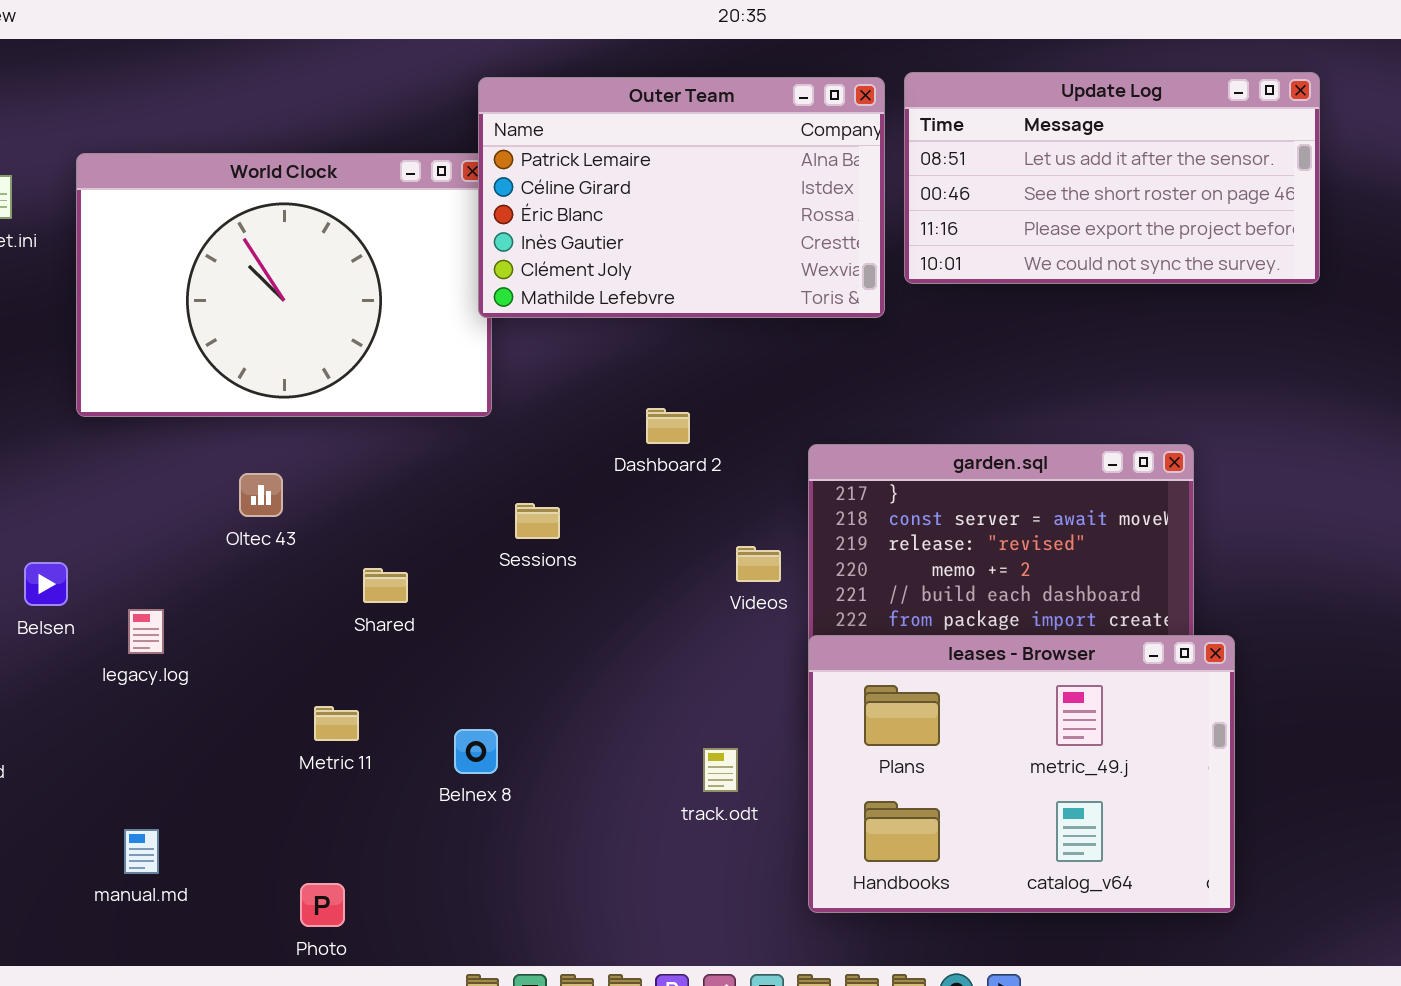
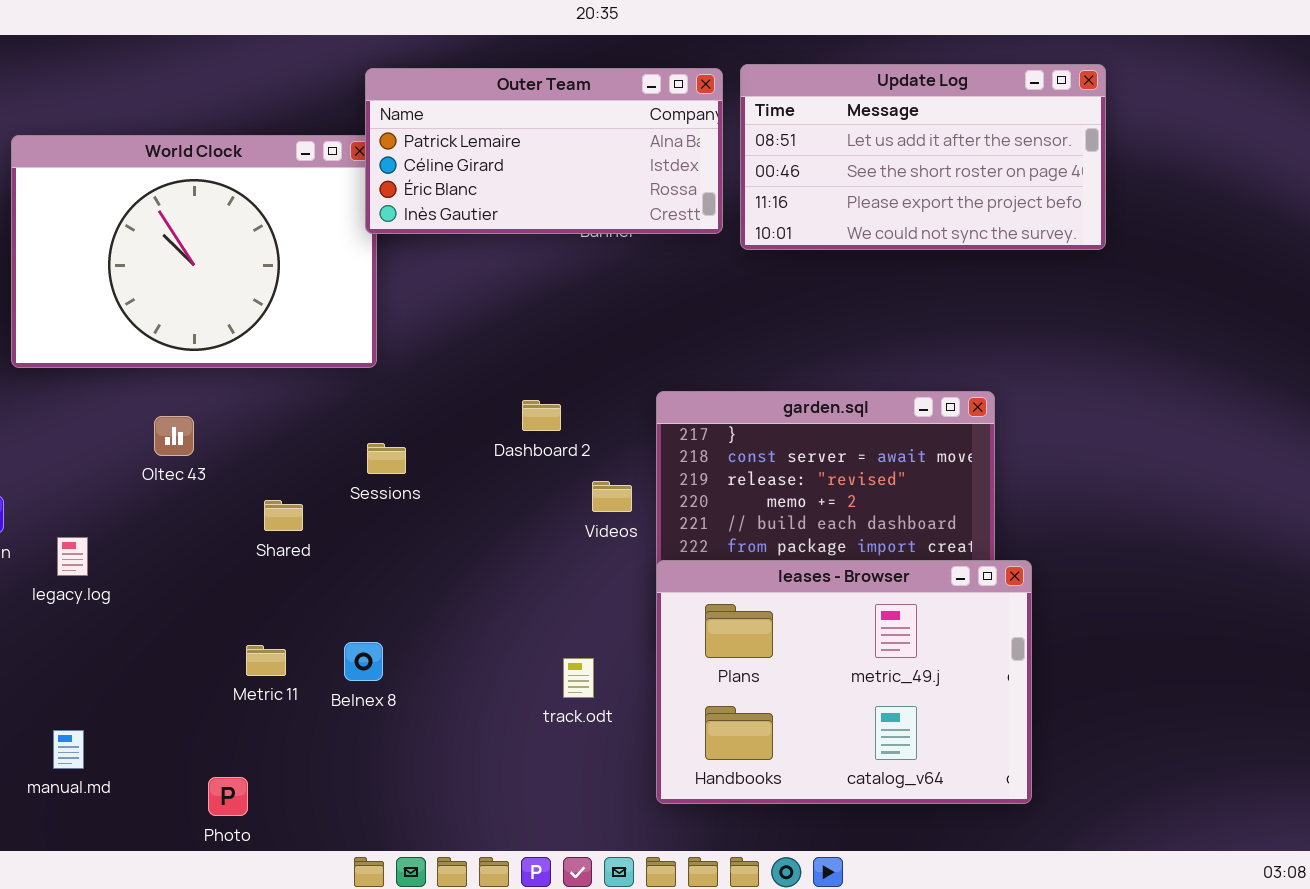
Outer Team: [478,77,885,318] -> [365,68,723,234], resized
Dashboard 2: [646,408,690,444] -> [522,400,561,431], moved
Sessions: [515,503,560,539] -> [367,443,406,474], moved
Metric 11: [314,706,359,741] -> [246,645,286,676], moved

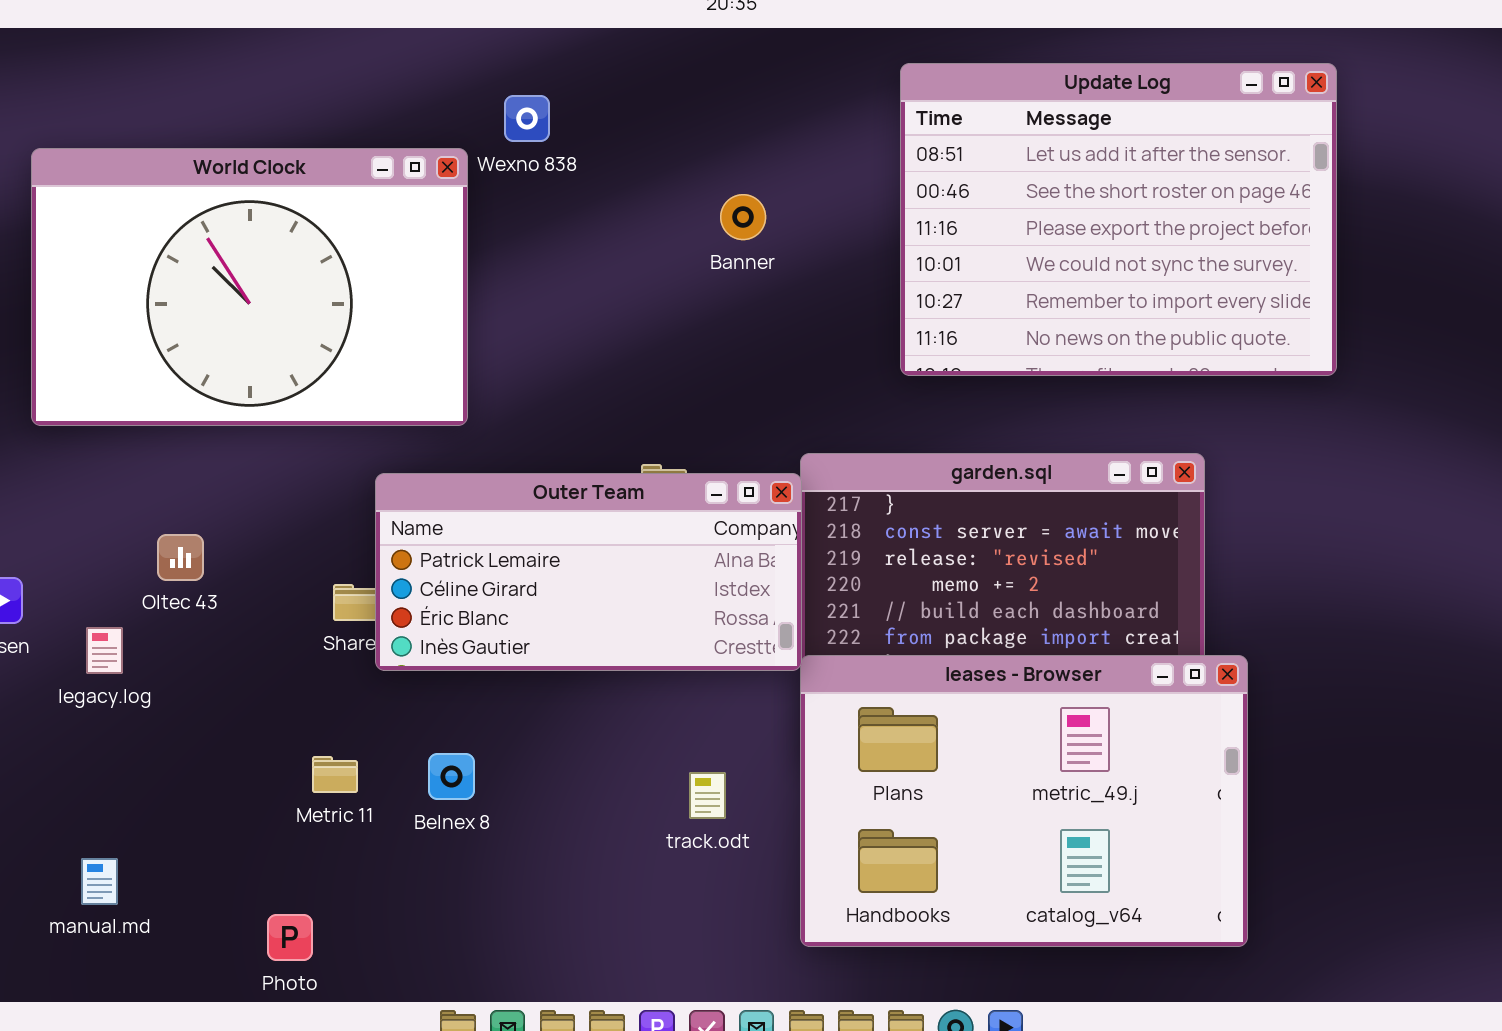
Update Log: [740,64,1106,250] -> [900,63,1337,376], resized
Outer Team: [365,68,723,234] -> [375,473,802,671], moved
Oltec 43: [154,416,194,456] -> [157,534,204,581], moved

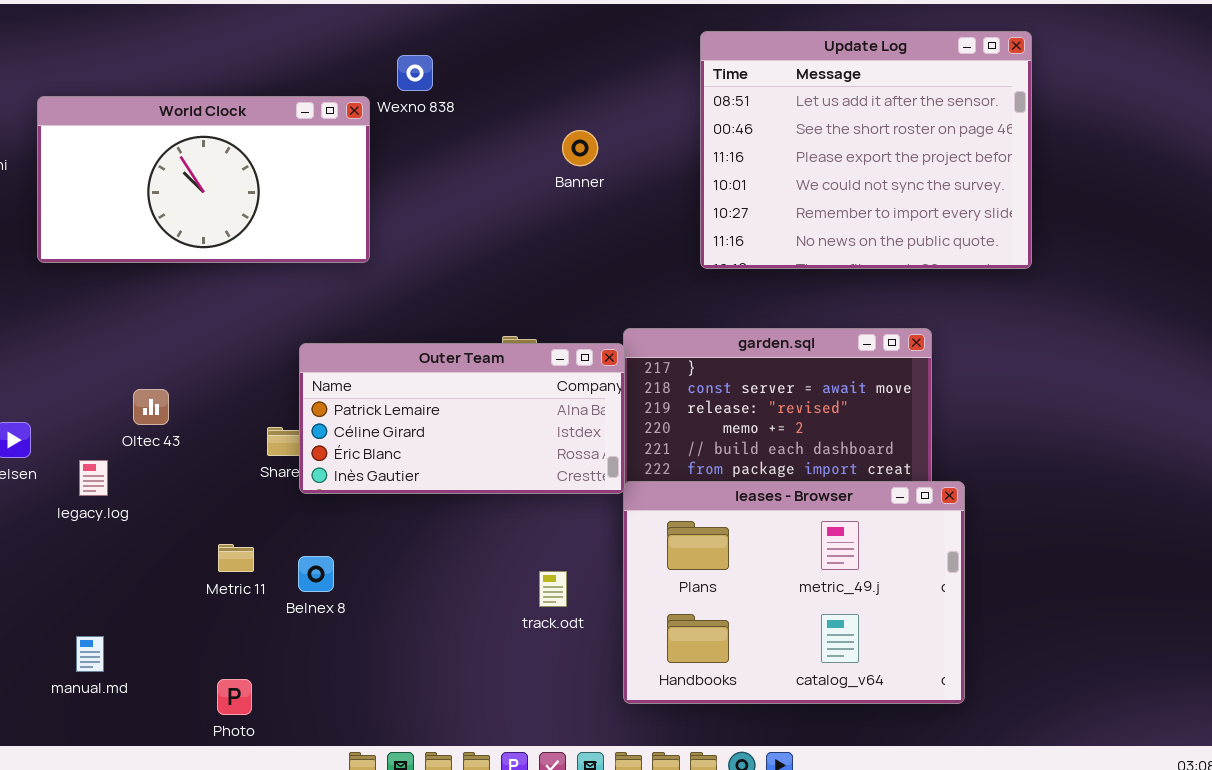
World Clock: [31,148,468,426] -> [37,96,370,263], resized
Belnex 8: [428,753,475,800] -> [298,556,334,592], moved
Metric 11: [312,756,358,793] -> [218,544,254,572], moved

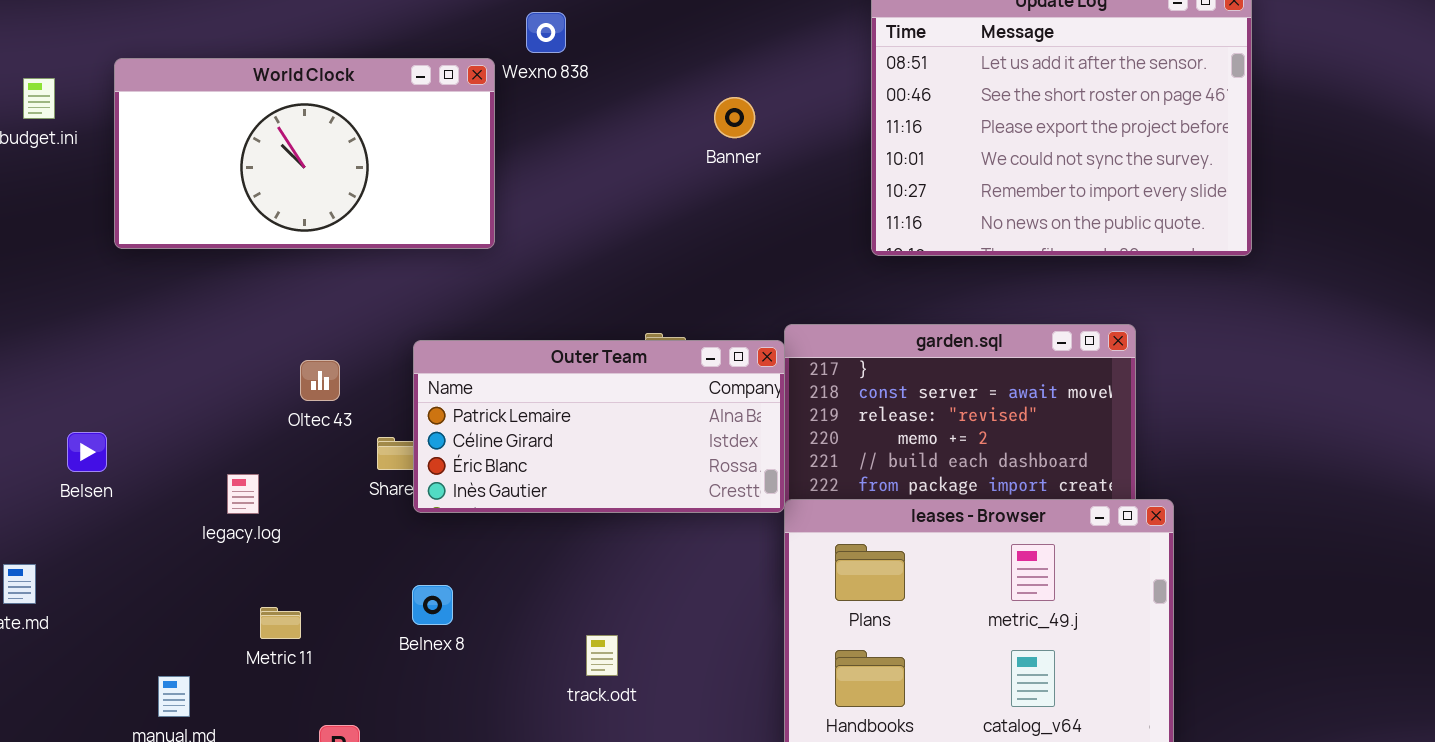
Oltec 43: [133,389,169,425] -> [300,360,340,401], moved
legacy.log: [79,460,108,496] -> [227,474,259,514], moved
Metric 11: [218,544,254,572] -> [260,607,301,639], moved
track.odt: [539,571,567,607] -> [586,635,618,676], moved

